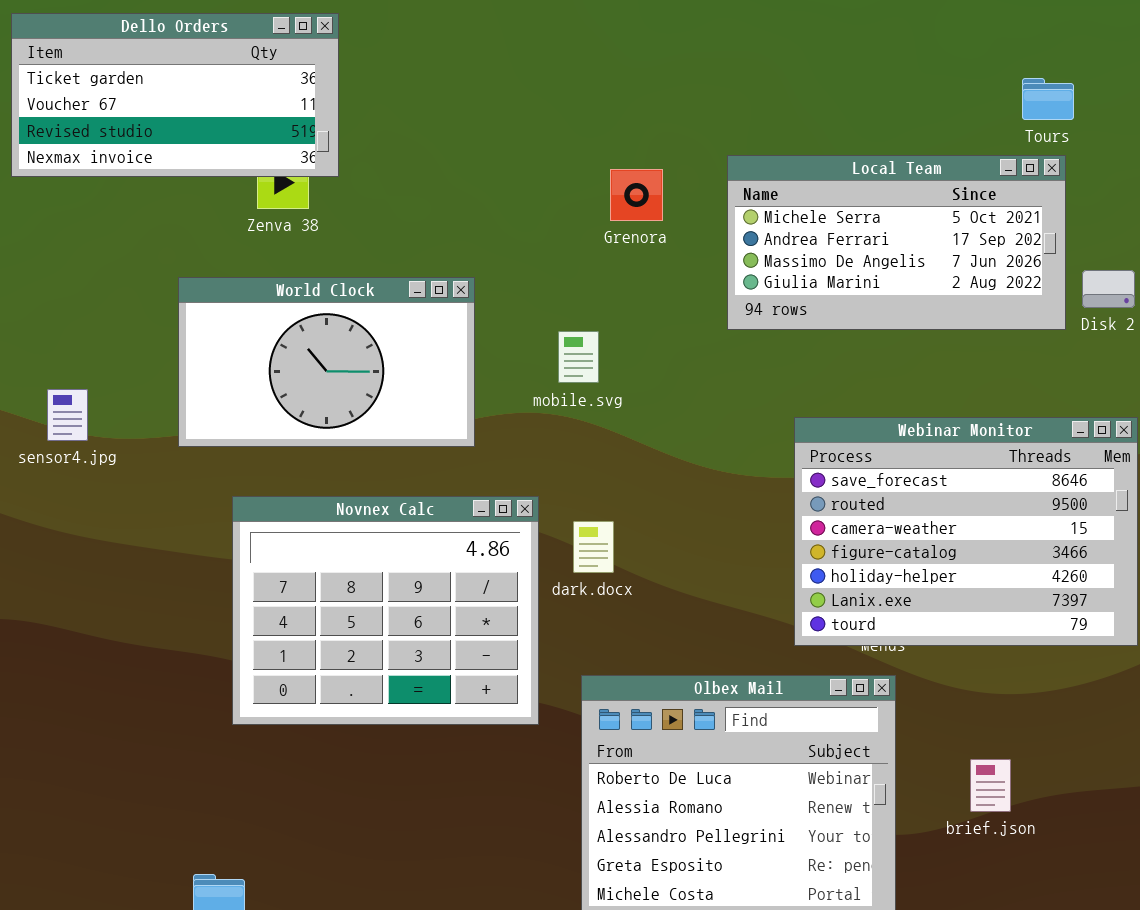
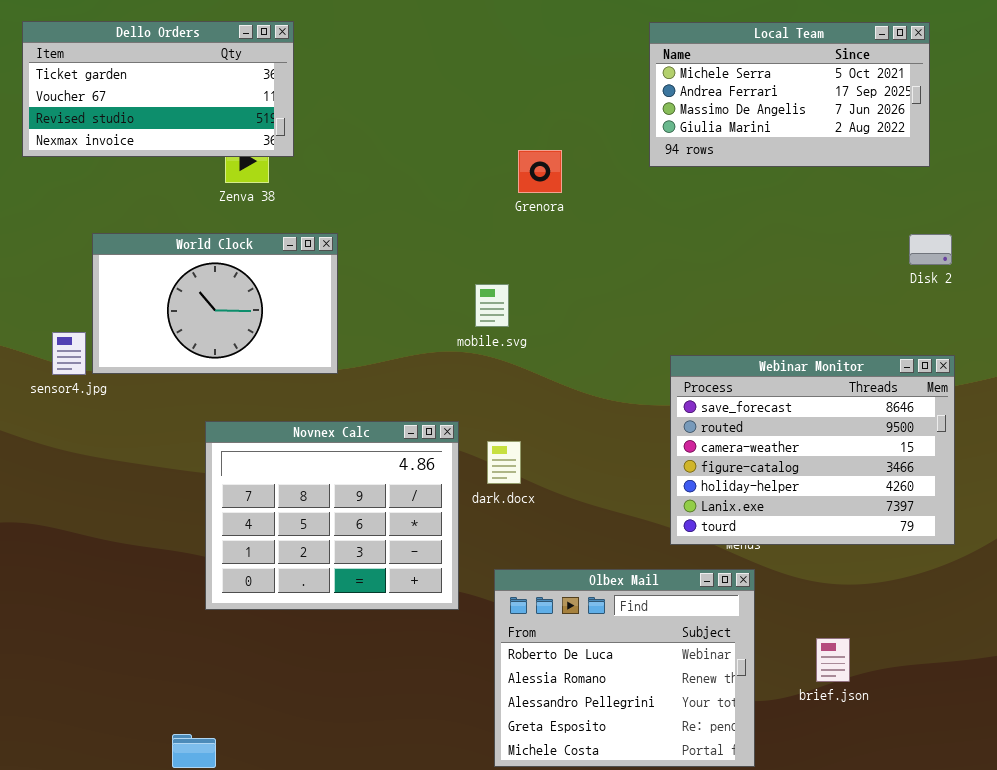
Local Team: [727,155,1066,330] -> [649,22,930,167], moved
World Clock: [178,277,475,447] -> [92,233,338,374], moved

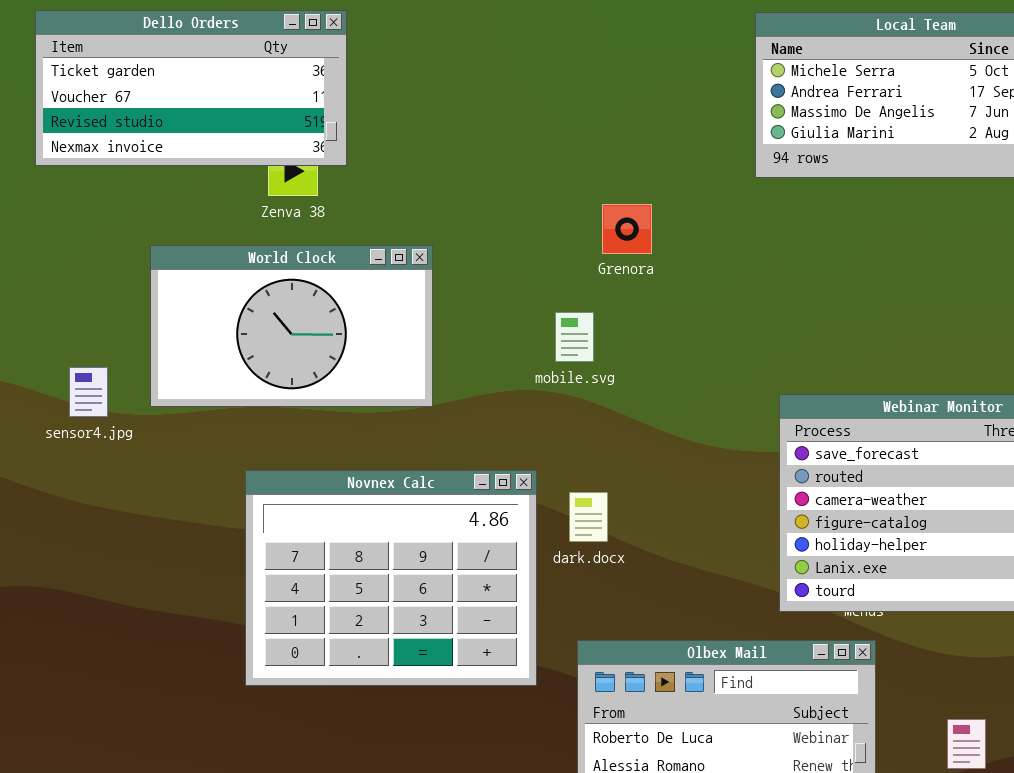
Grenora: [518,150,562,193] -> [602,204,652,254], moved
World Clock: [92,233,338,374] -> [150,245,433,407], moved

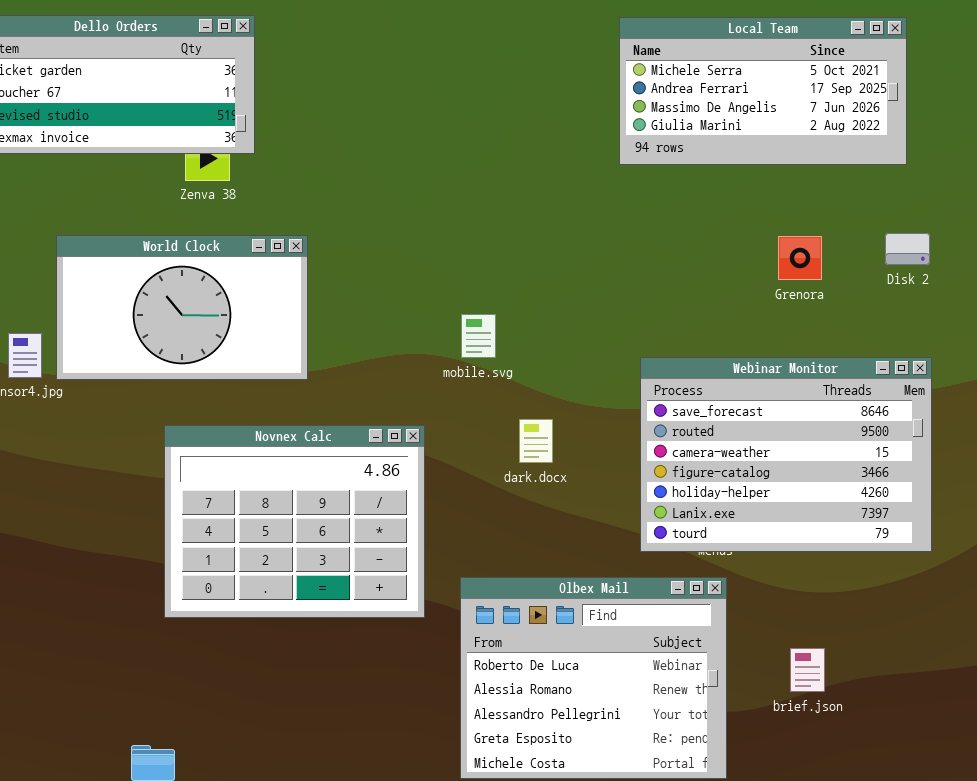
Grenora: [602,204,652,254] -> [778,236,822,280], moved
World Clock: [150,245,433,407] -> [56,235,308,380], moved
mobile.svg: [555,312,594,362] -> [461,314,496,358], moved
dark.docx: [569,492,608,542] -> [519,419,553,463], moved

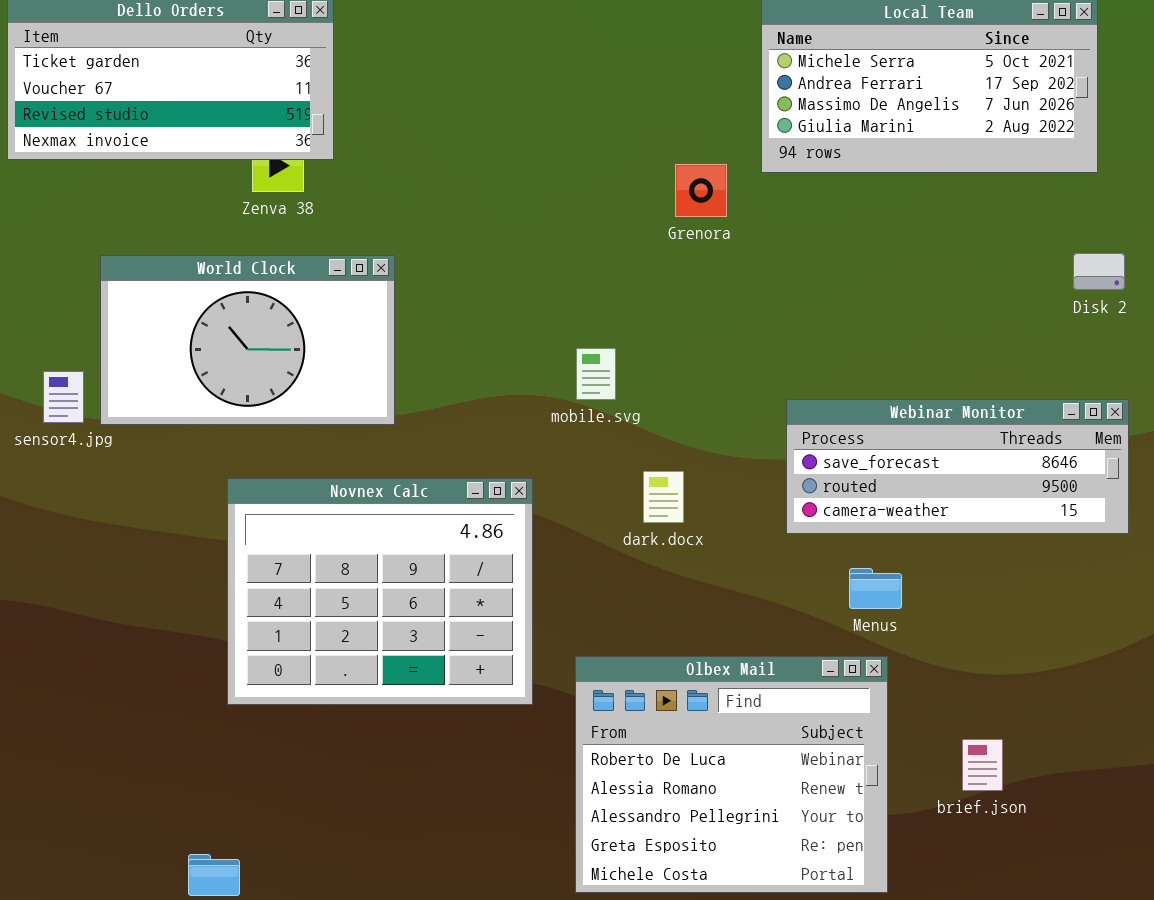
Grenora: [778,236,822,280] -> [675,164,727,217], moved
Webinar Monitor: [640,357,932,552] -> [786,399,1129,534], resized

